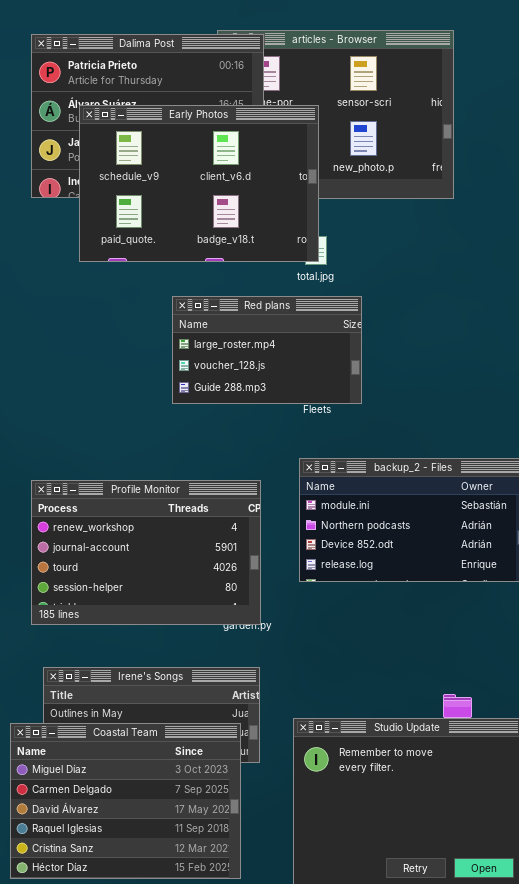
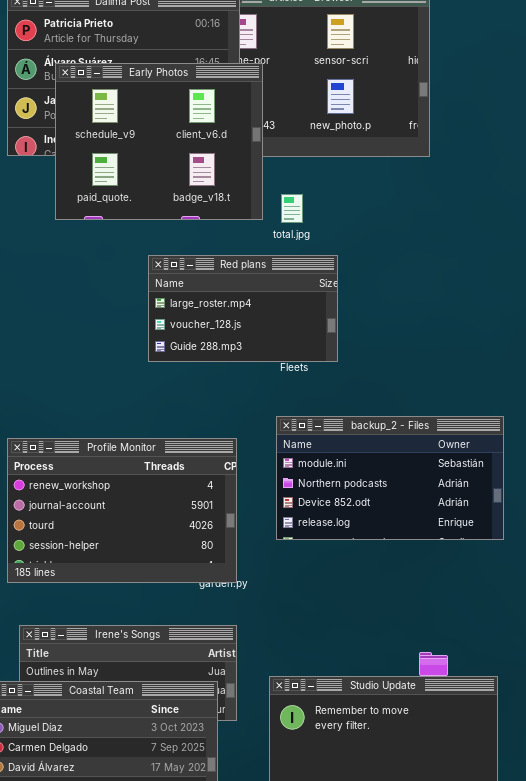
Early Photos: [79,105,319,262] -> [55,63,263,220], resized

